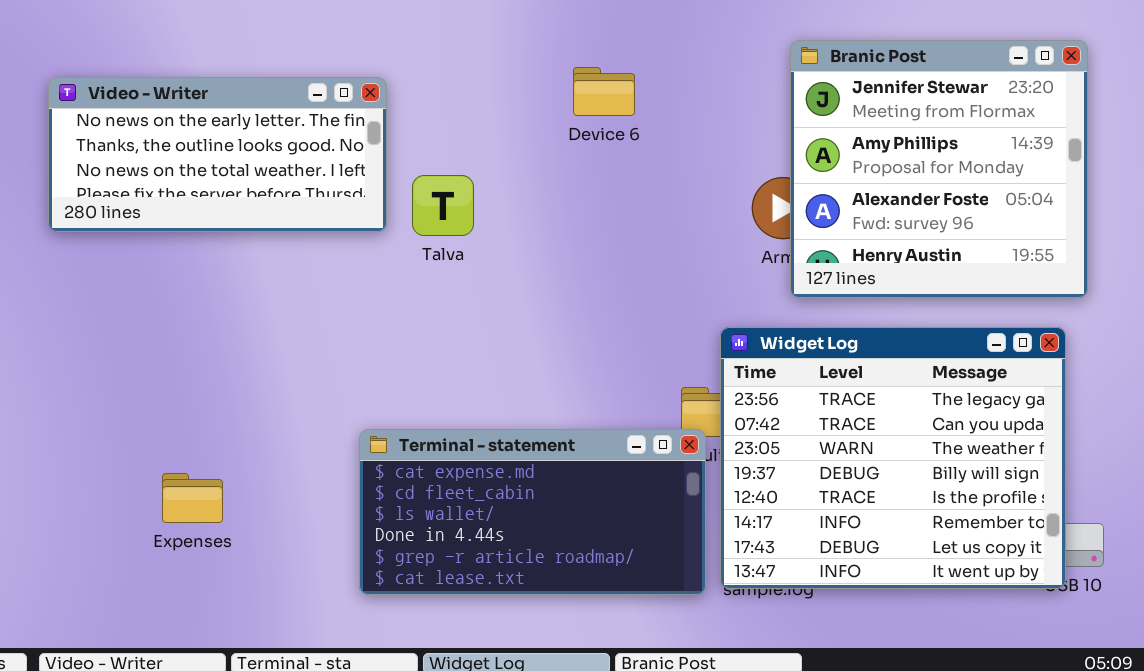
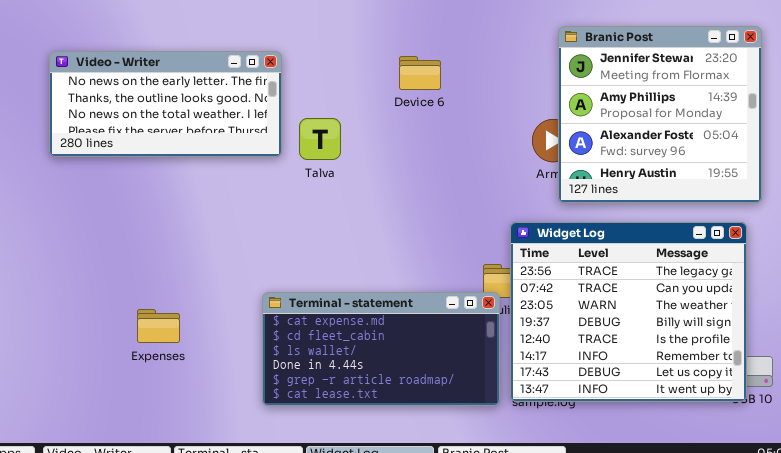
Device 6: [573,67,635,116] -> [399,56,441,90], moved
Expenses: [162,473,223,523] -> [137,309,180,343], moved

